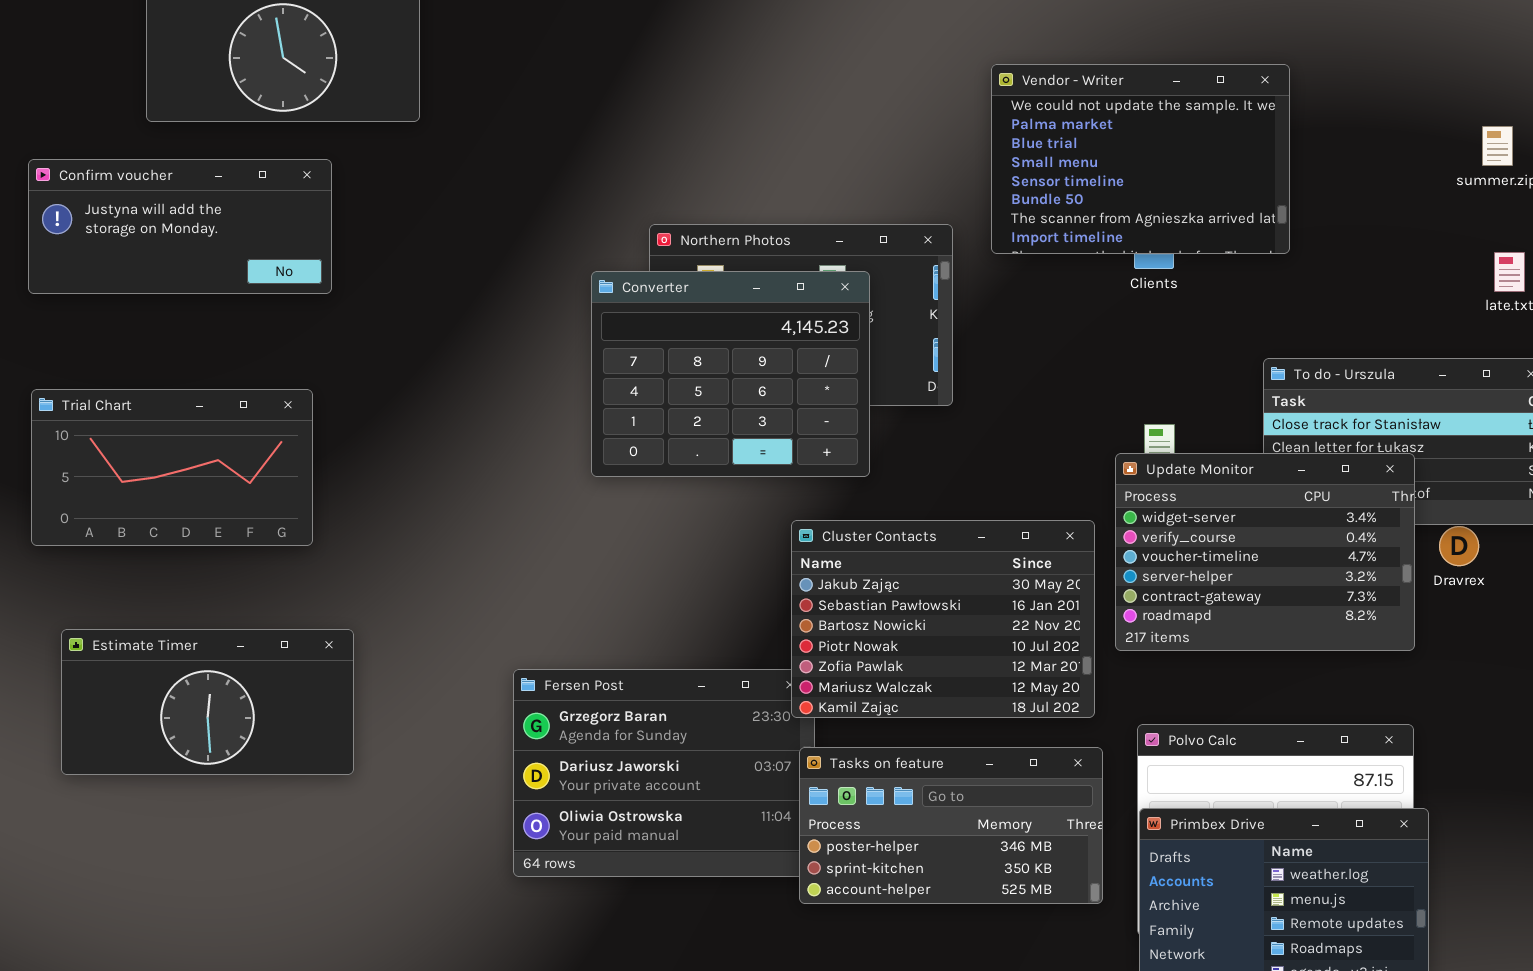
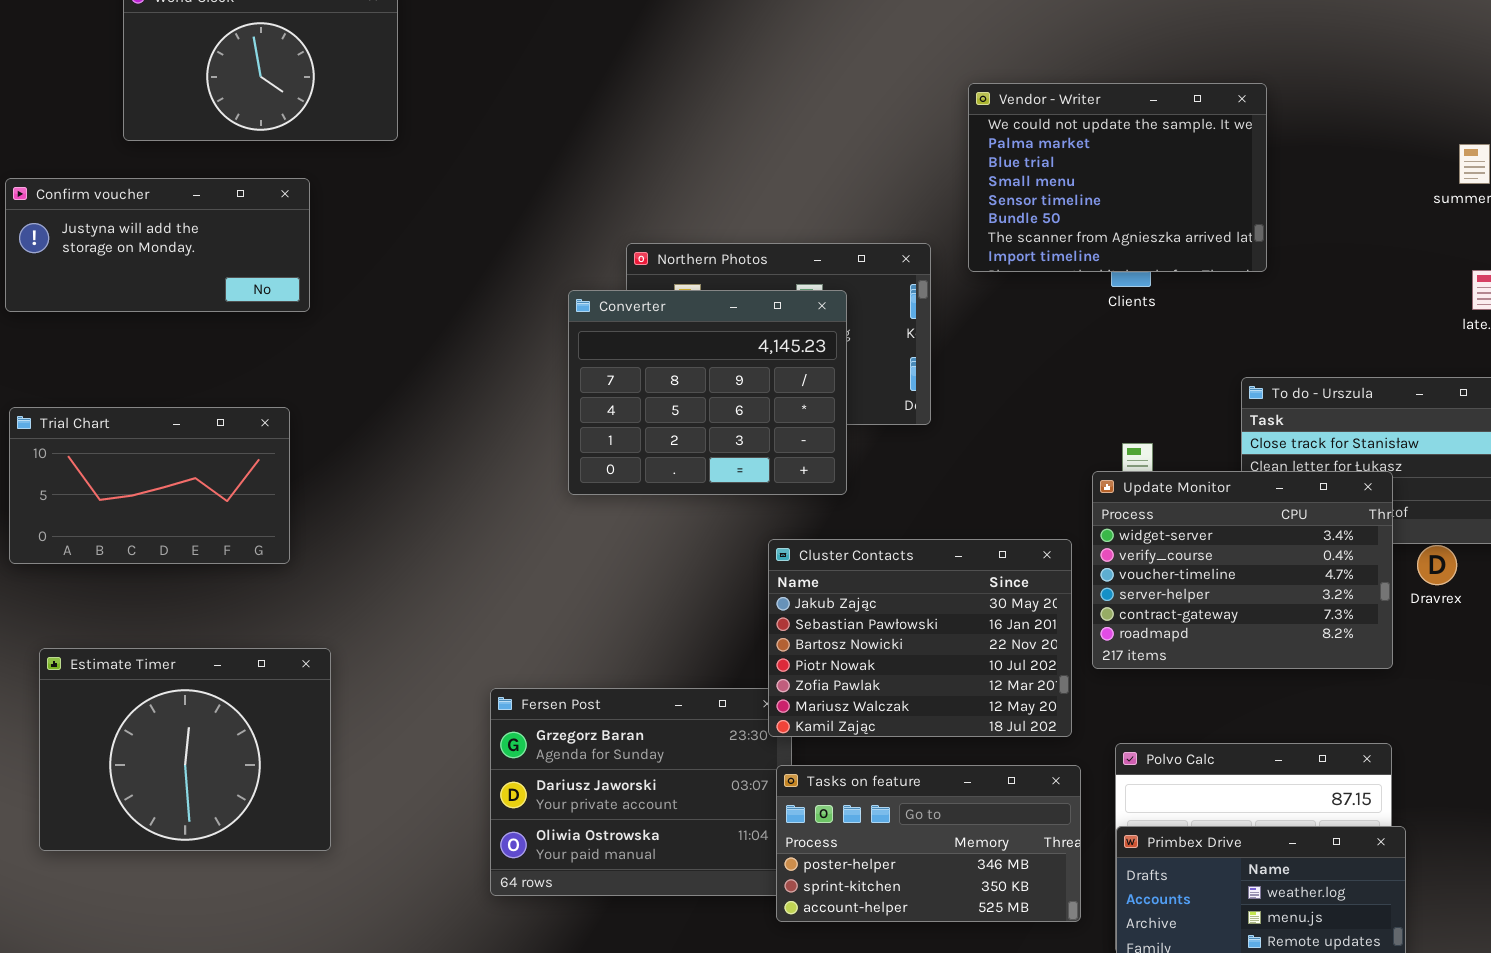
Estimate Timer: [61,629,354,775] -> [39,648,331,851], resized

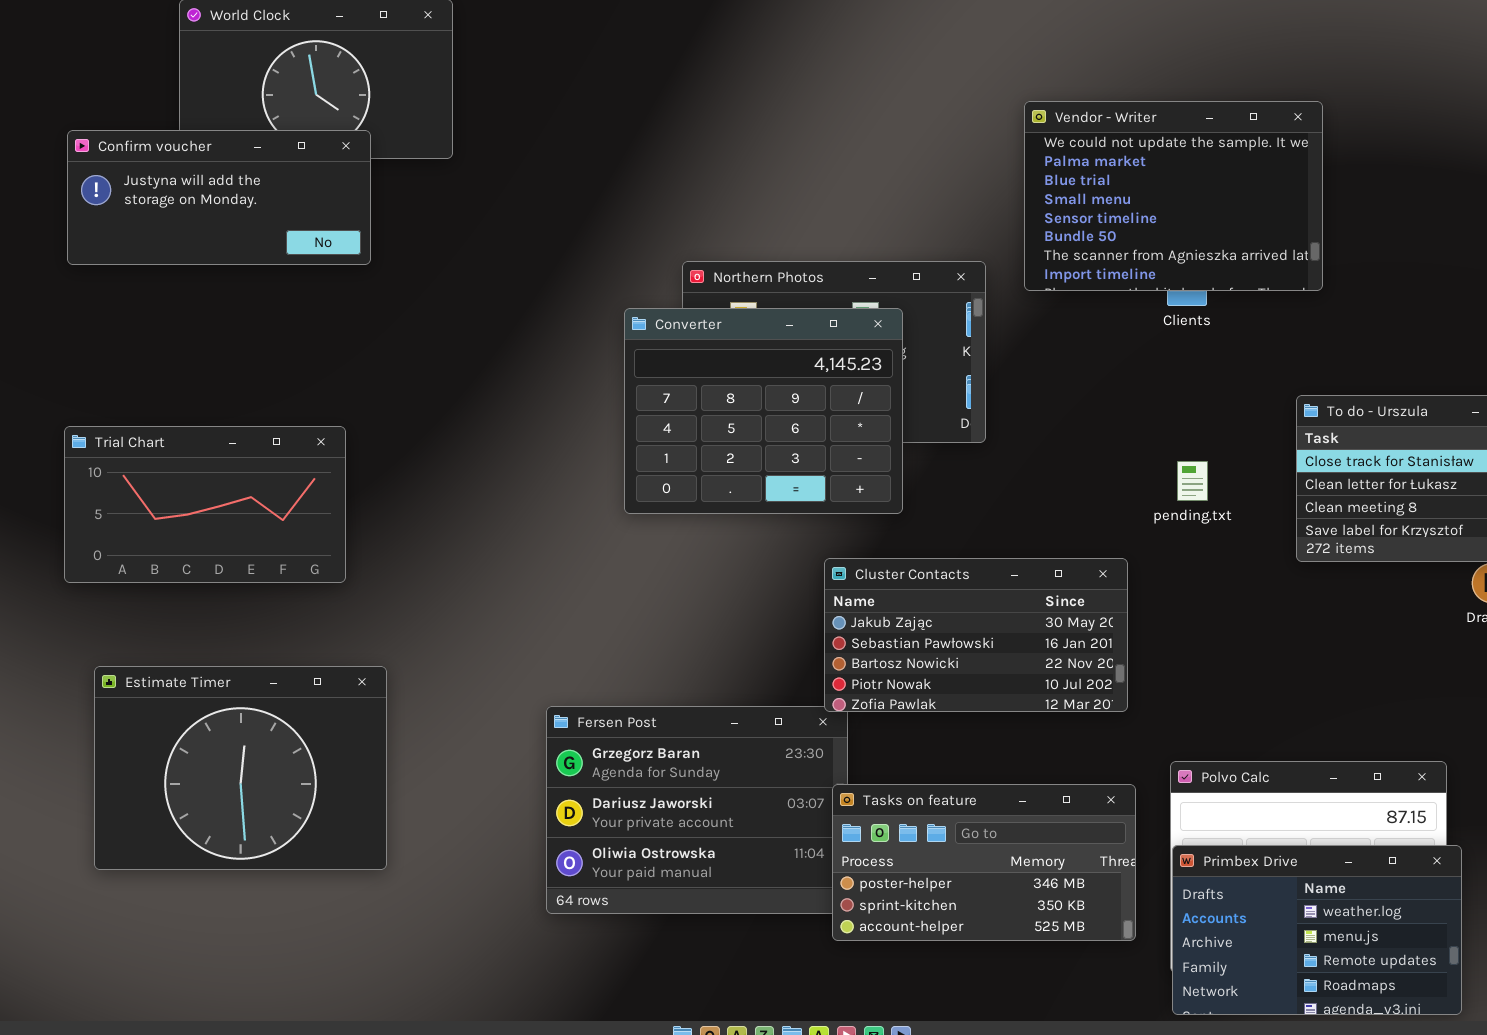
Confirm voucher: [5,178,310,312] -> [67,130,371,265], moved
Update Monitor: [1092,471,1393,669] -> none, closed
Cluster Contacts: [768,539,1072,737] -> [824,558,1128,712], resized

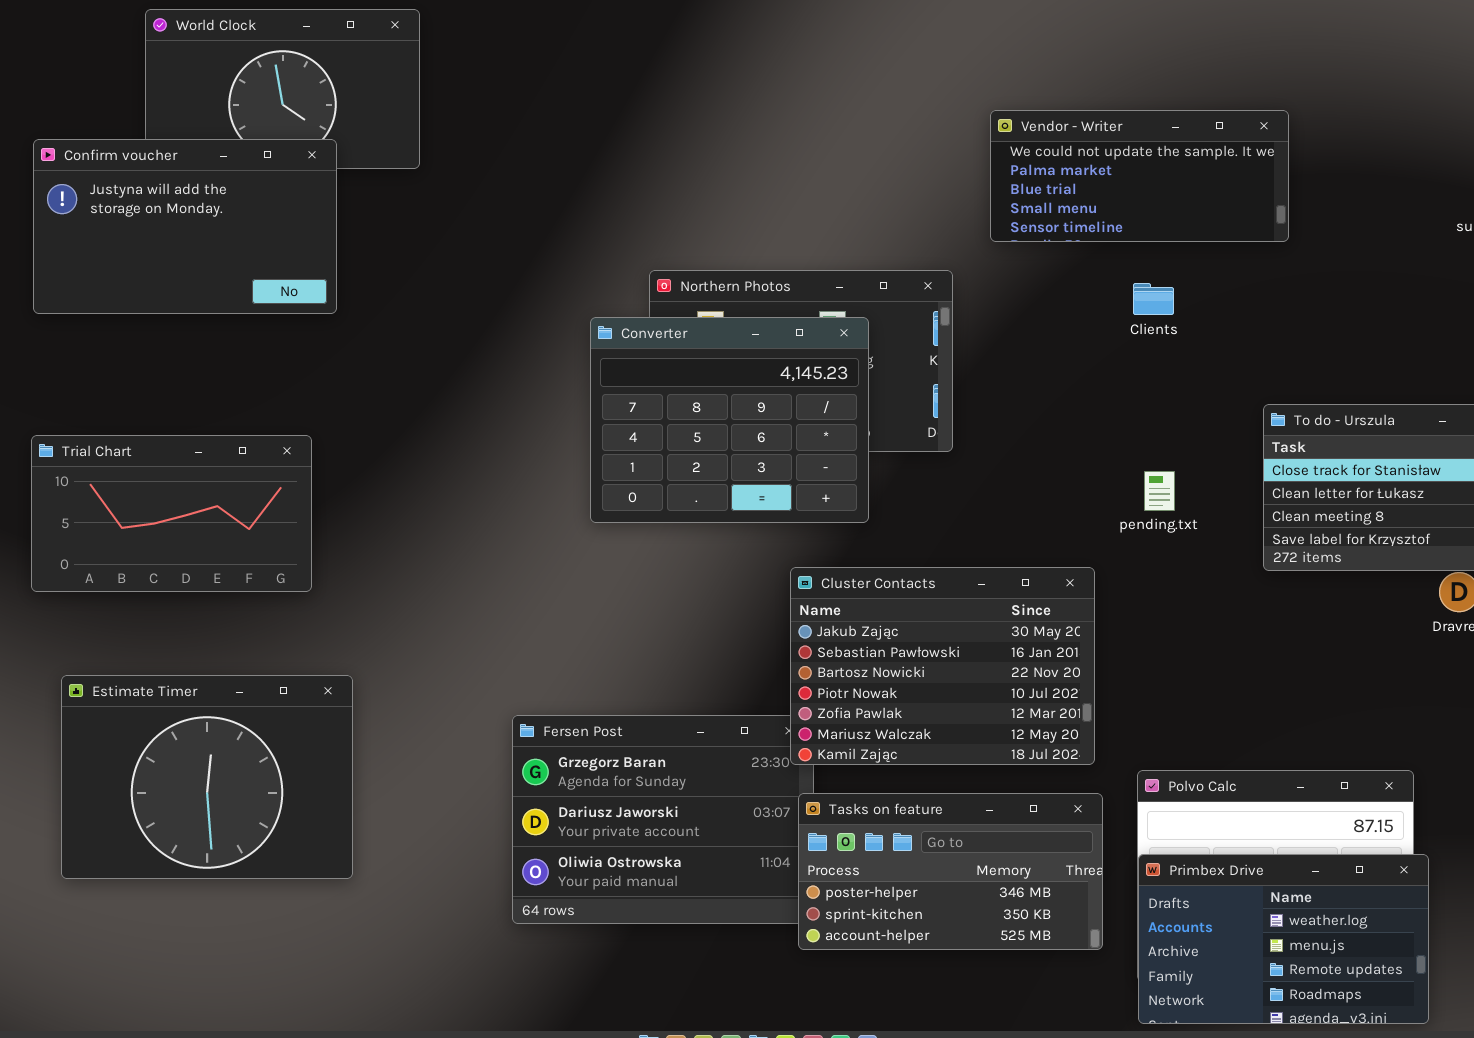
Vendor - Writer: [1024,101,1323,291] -> [990,110,1289,242], resized
Confirm voucher: [67,130,371,265] -> [33,139,337,314], resized
Cluster Contacts: [824,558,1128,712] -> [790,567,1095,765], resized

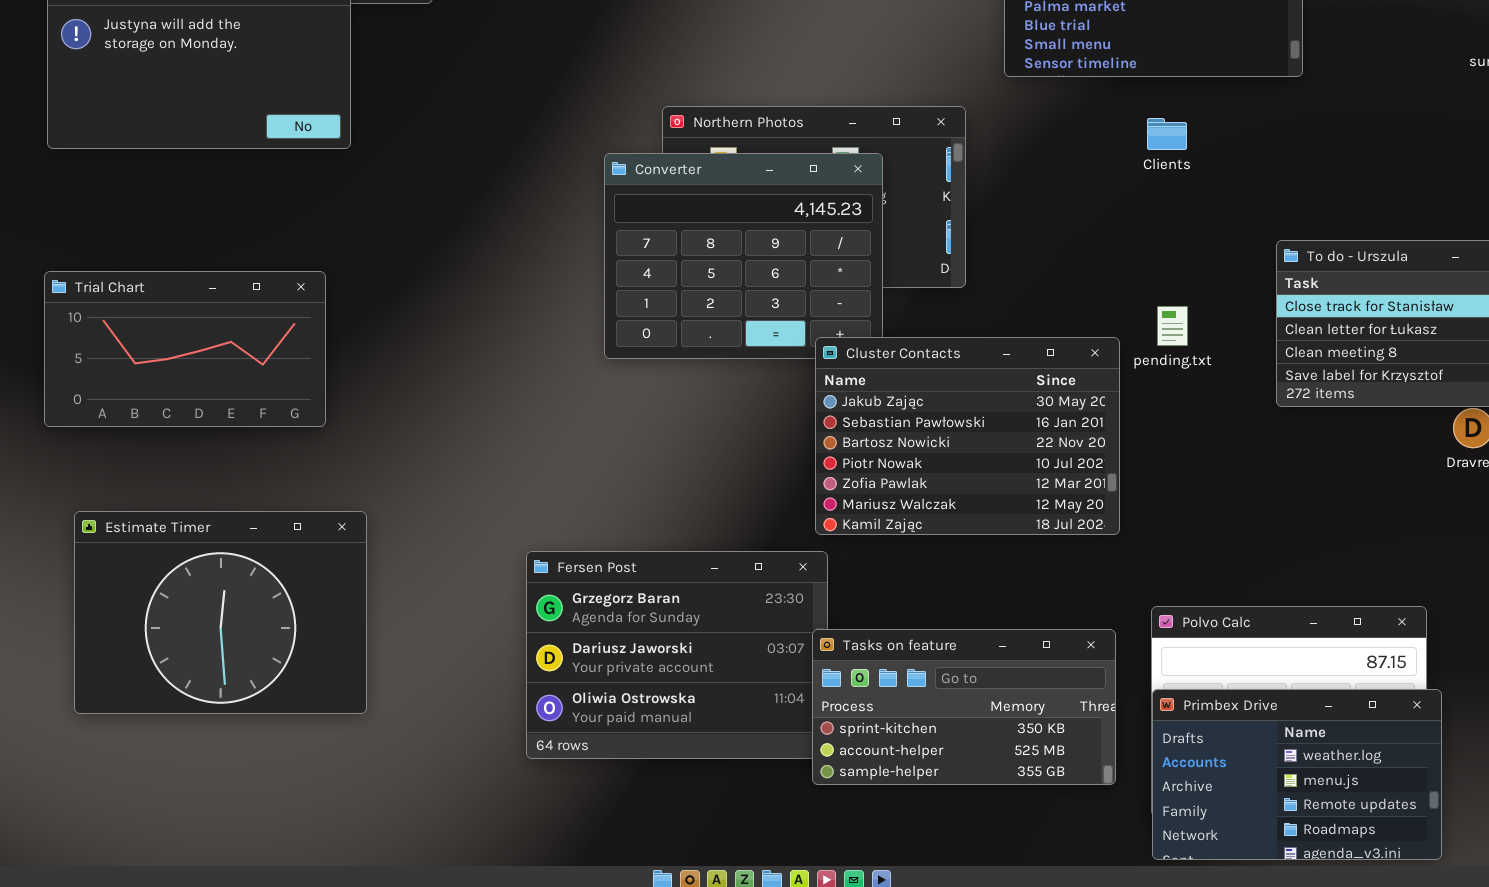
Cluster Contacts: [790,567,1095,765] -> [815,337,1120,535], moved
Tasks on feature: [798,793,1103,950] -> [812,629,1116,785], scrolled down 1 row

